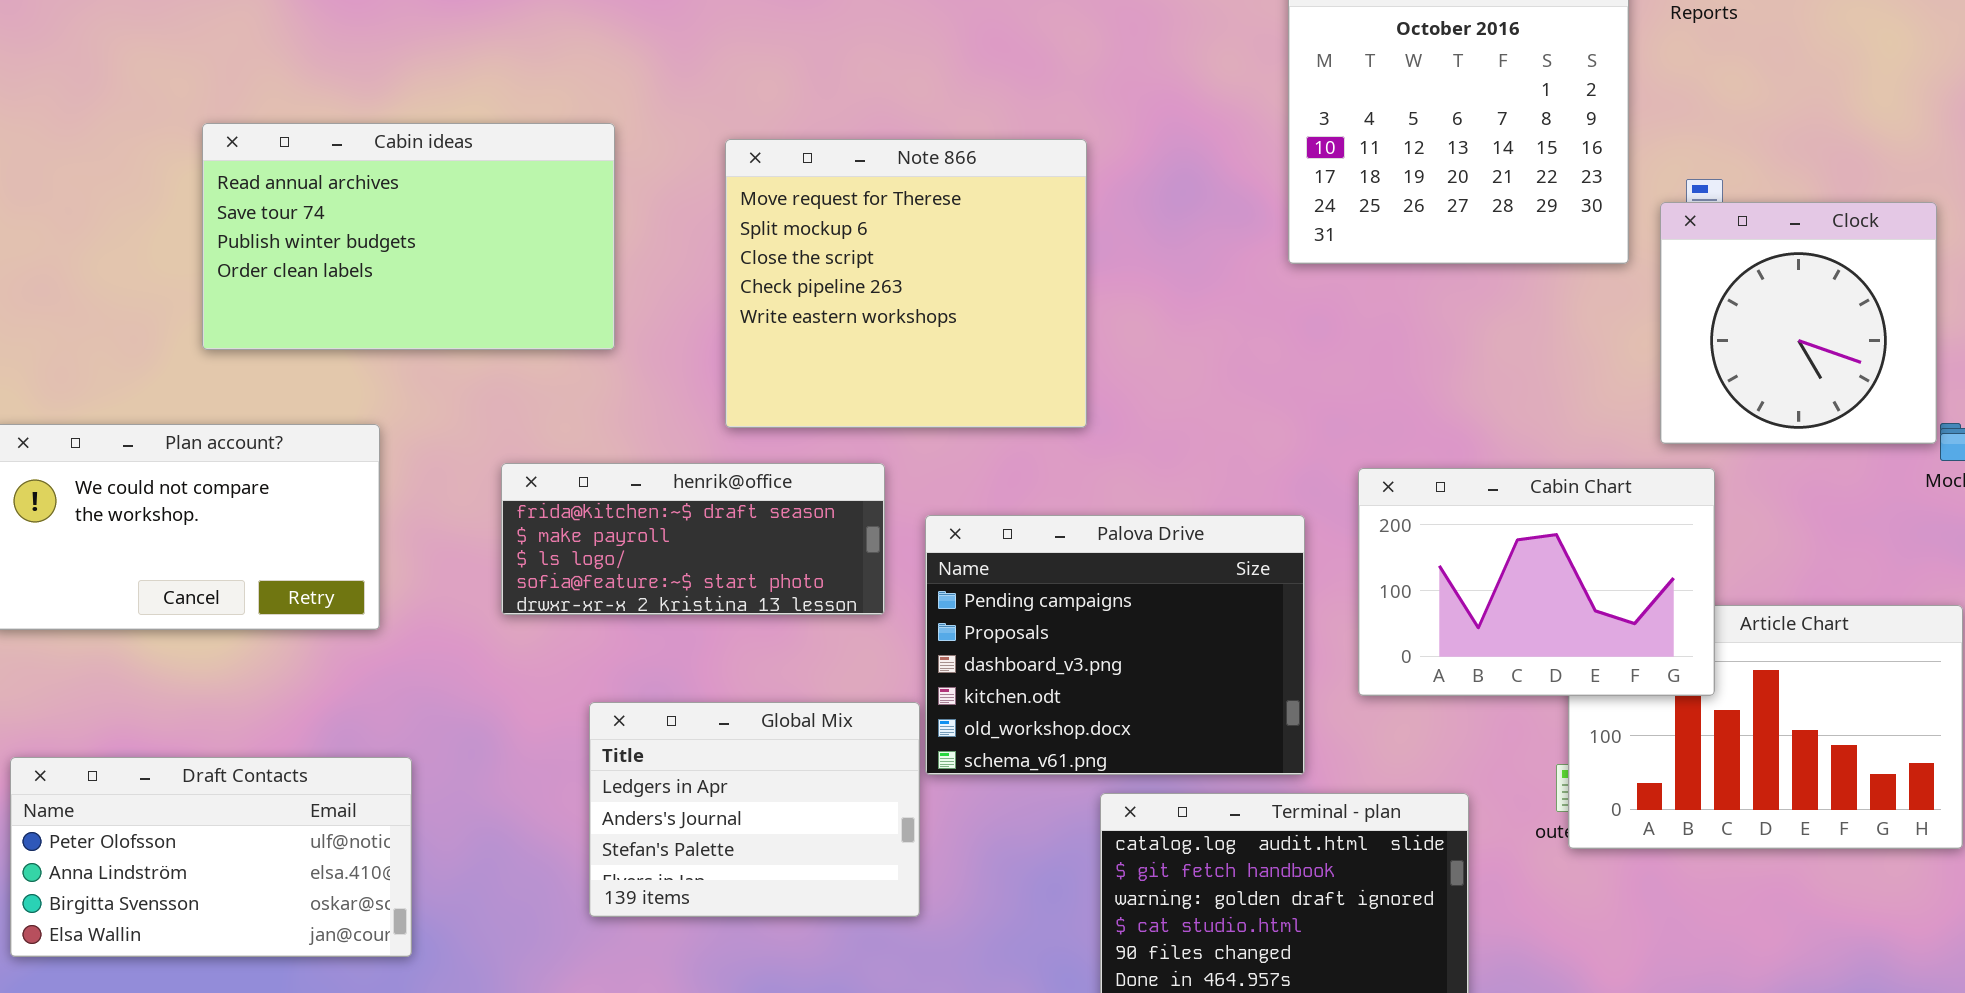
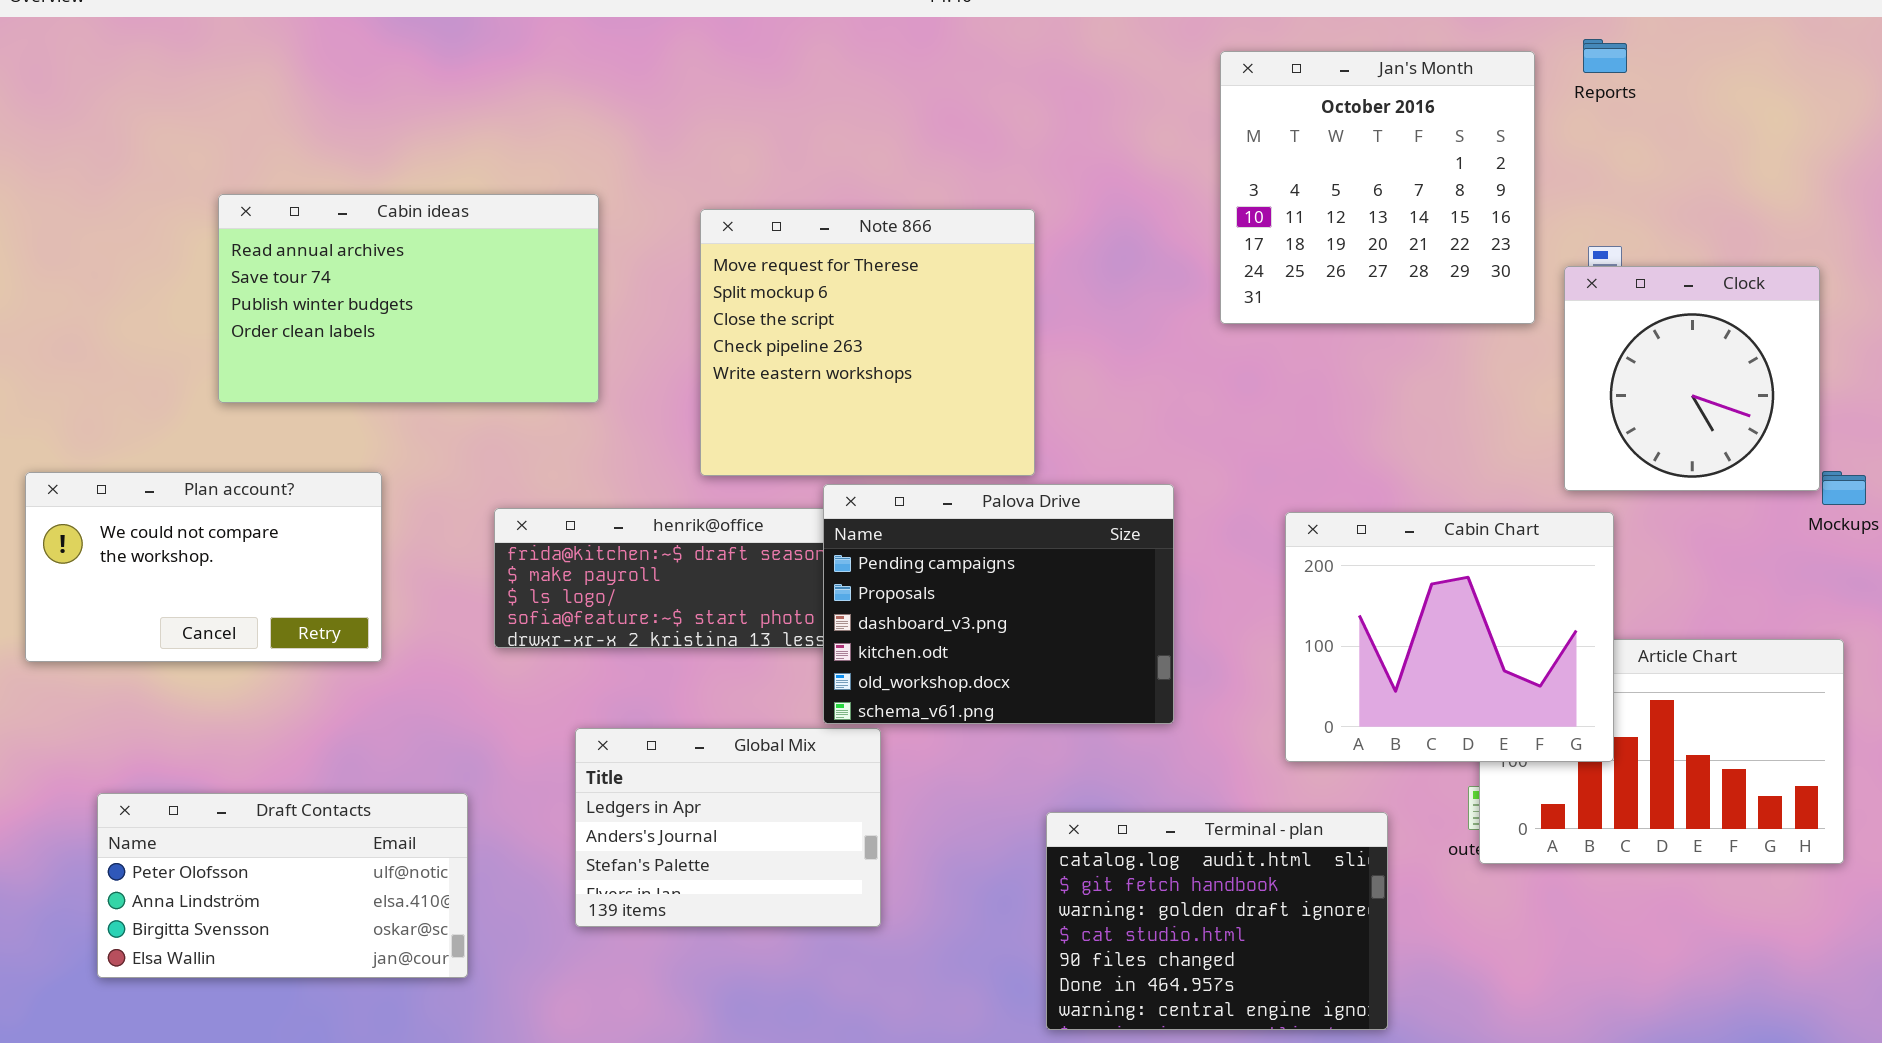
Cabin Chart: [1358,468,1715,696] -> [1285,512,1614,762], resized
Palova Drive: [925,515,1305,775] -> [823,484,1174,724], moved
Draft Contacts: [10,757,412,957] -> [97,793,468,978], moved

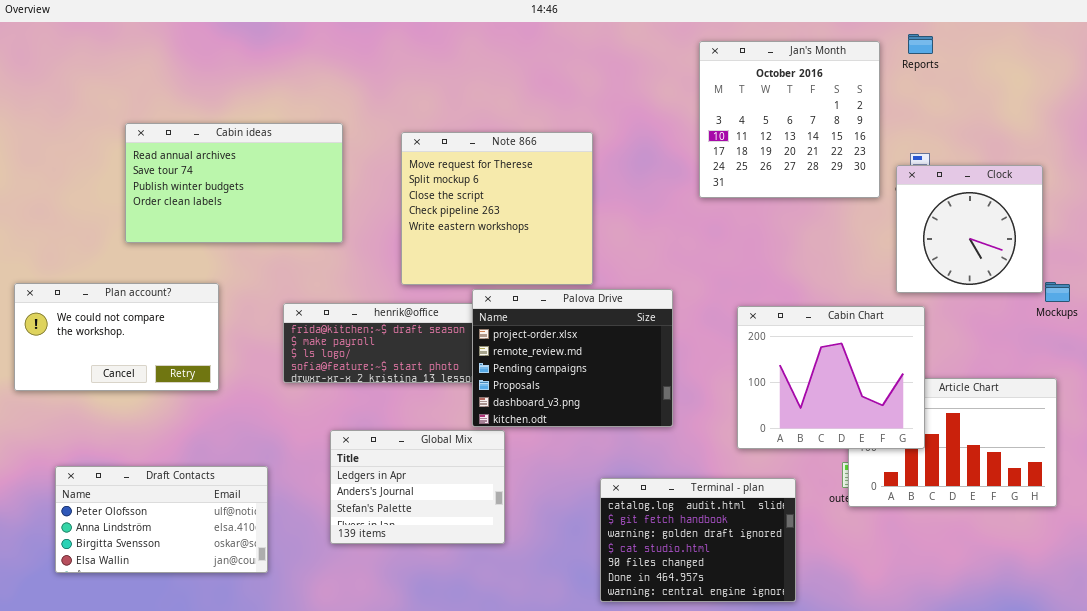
Palova Drive: [823,484,1174,724] -> [472,289,673,427], scrolled up 2 rows

